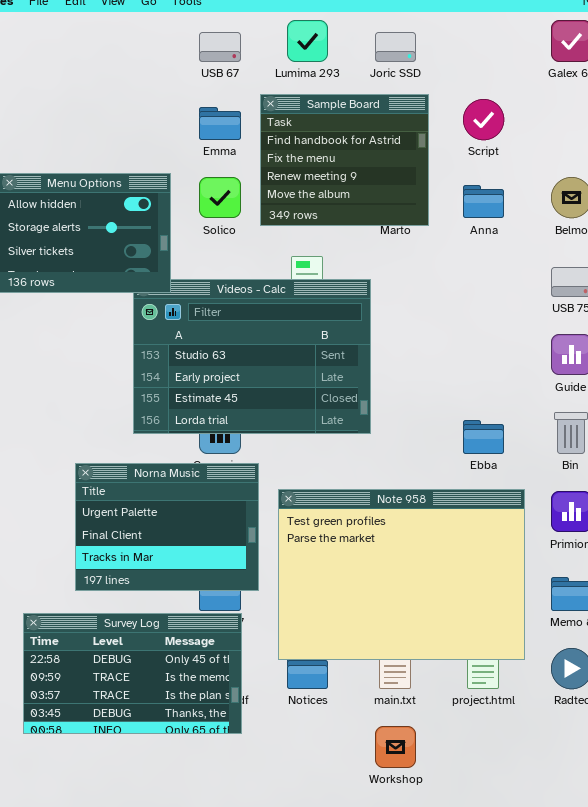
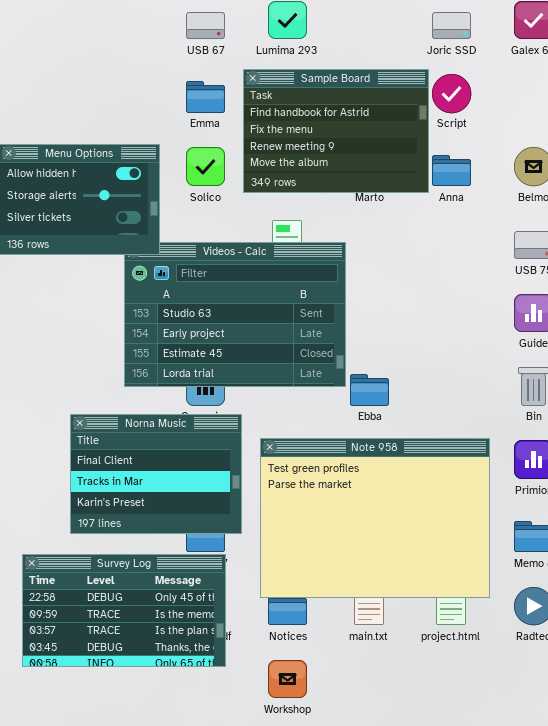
Joric SSD: [375,32,416,62] -> [432,12,471,39], moved
Sample Board: [260,94,429,226] -> [243,69,429,193], resized
Ebba: [463,420,504,454] -> [350,374,389,406], moved
Norna Music: [75,463,259,591] -> [70,414,242,534], scrolled down 1 row
Workshop: [375,726,416,768] -> [268,660,307,698], moved

